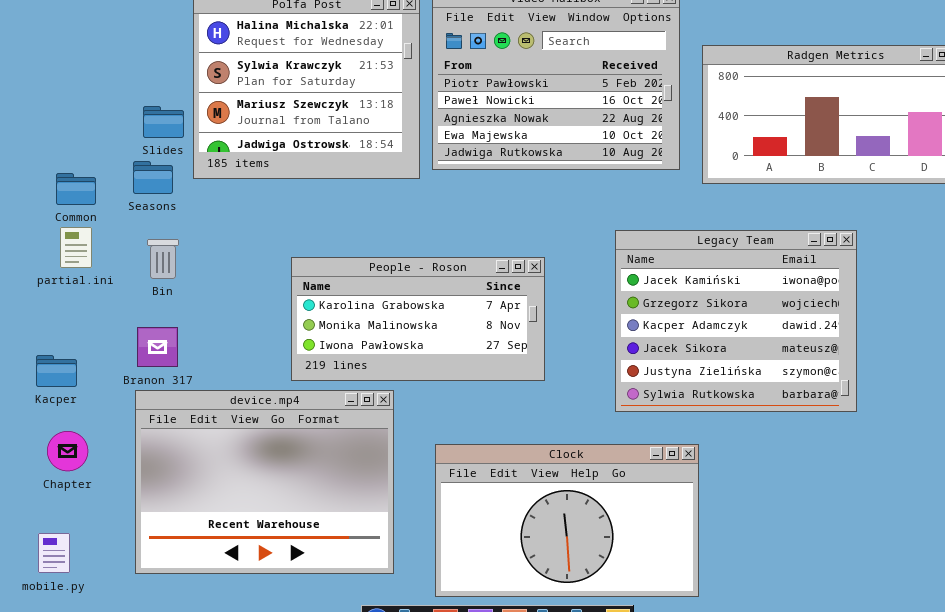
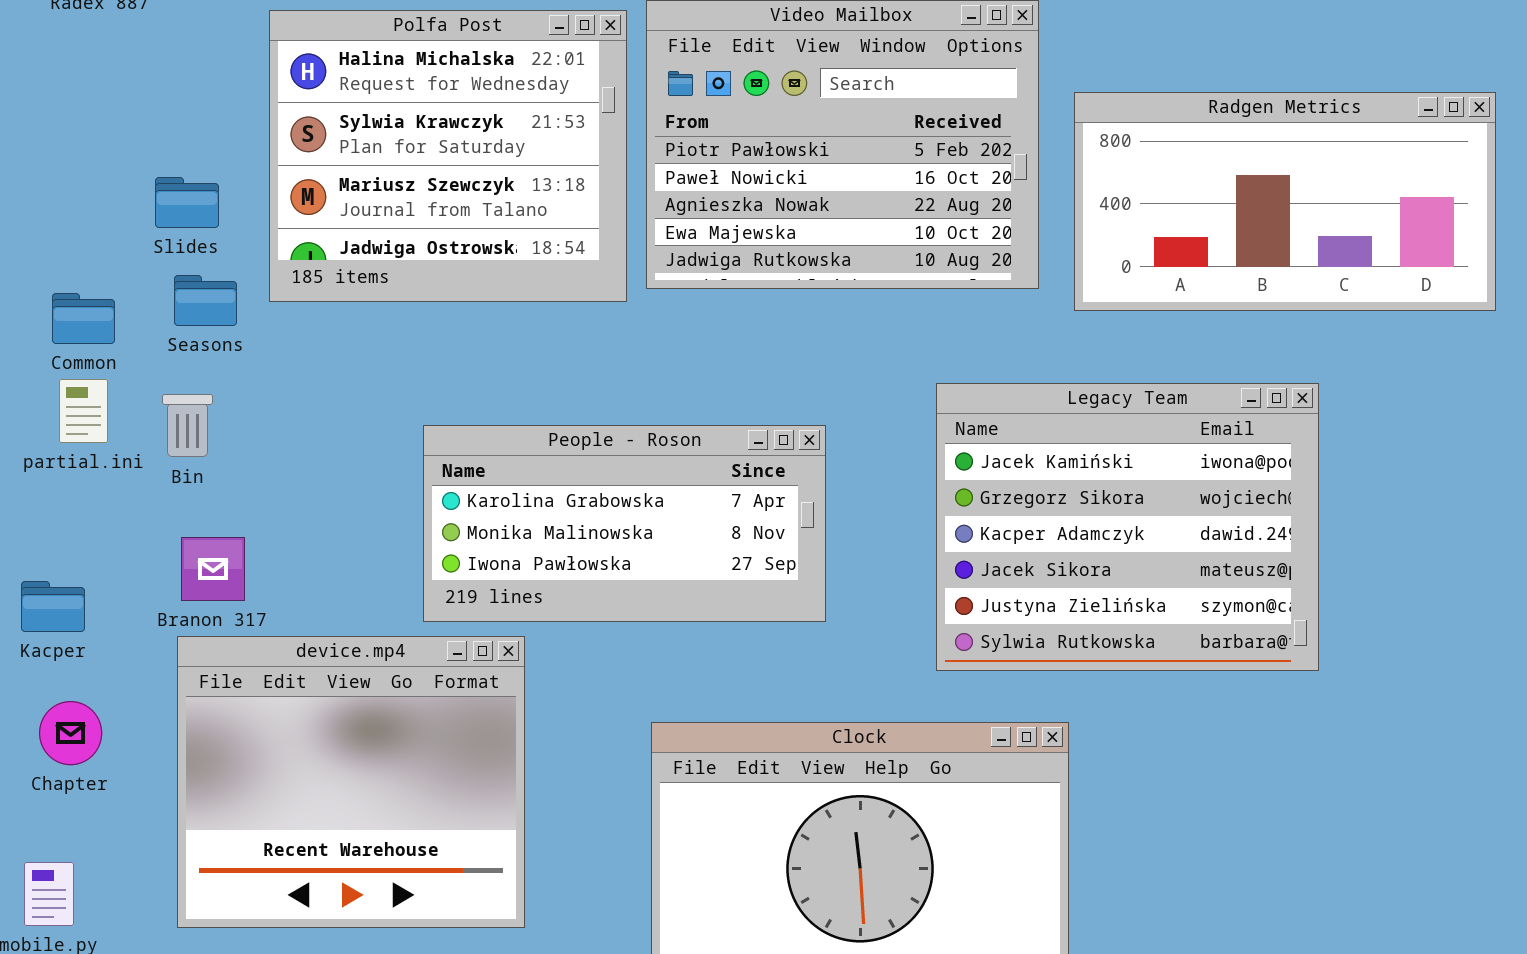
Slides: [143,106,184,138] -> [155,177,219,228], moved
Bin: [147,239,179,279] -> [162,394,213,457], moved
device.mp4: [135,390,394,574] -> [177,636,525,928], resized

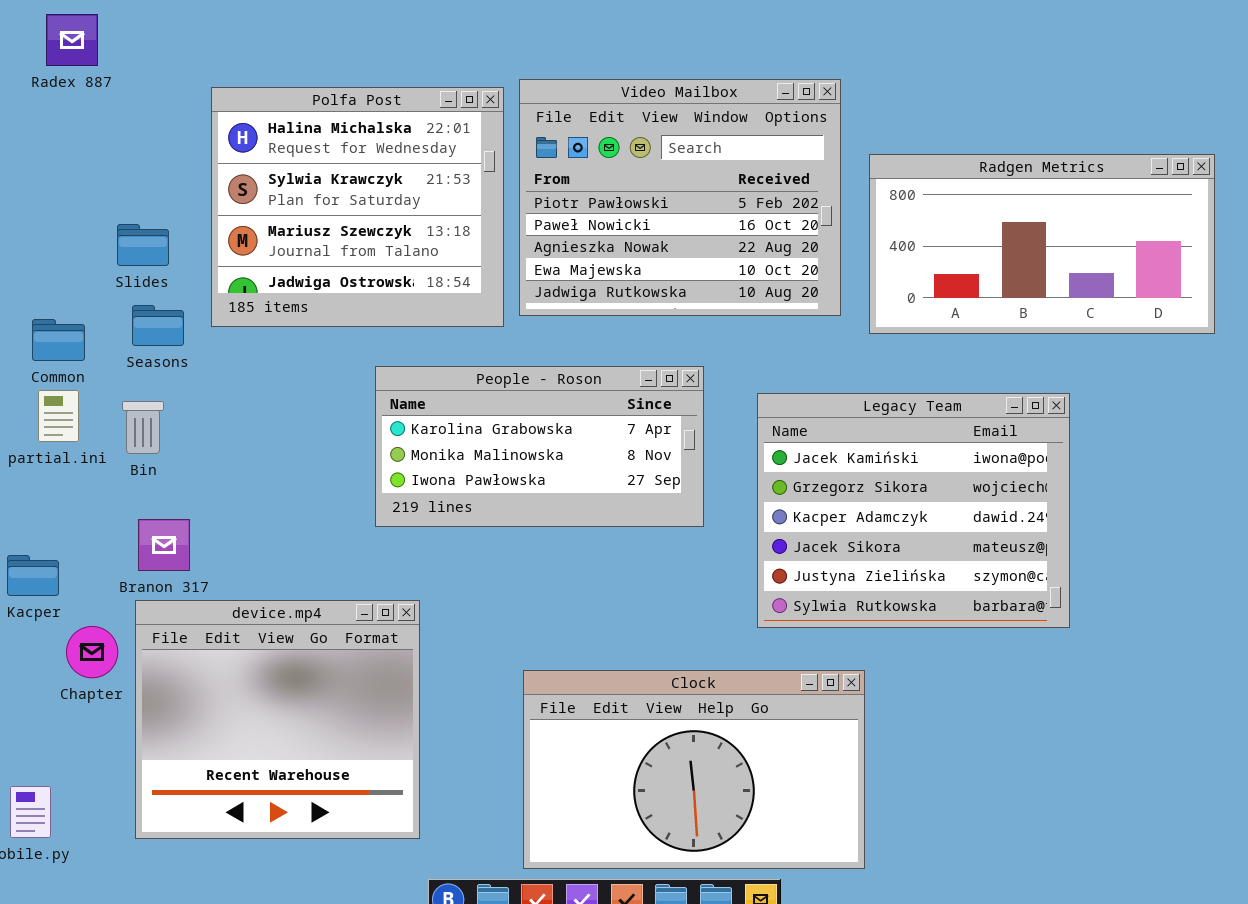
People - Roson: [423,425,826,622] -> [375,366,704,527], moved
Chapter: [39,701,102,765] -> [66,626,118,678], moved

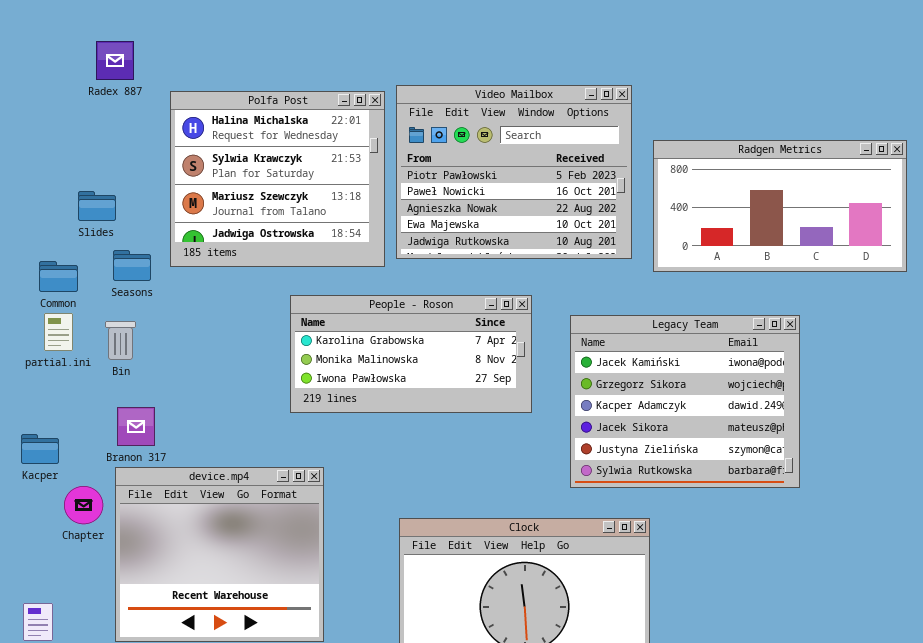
Radex 887: [46,14,98,66] -> [96,41,134,80], moved
Slides: [117,224,169,266] -> [78,191,116,221], moved

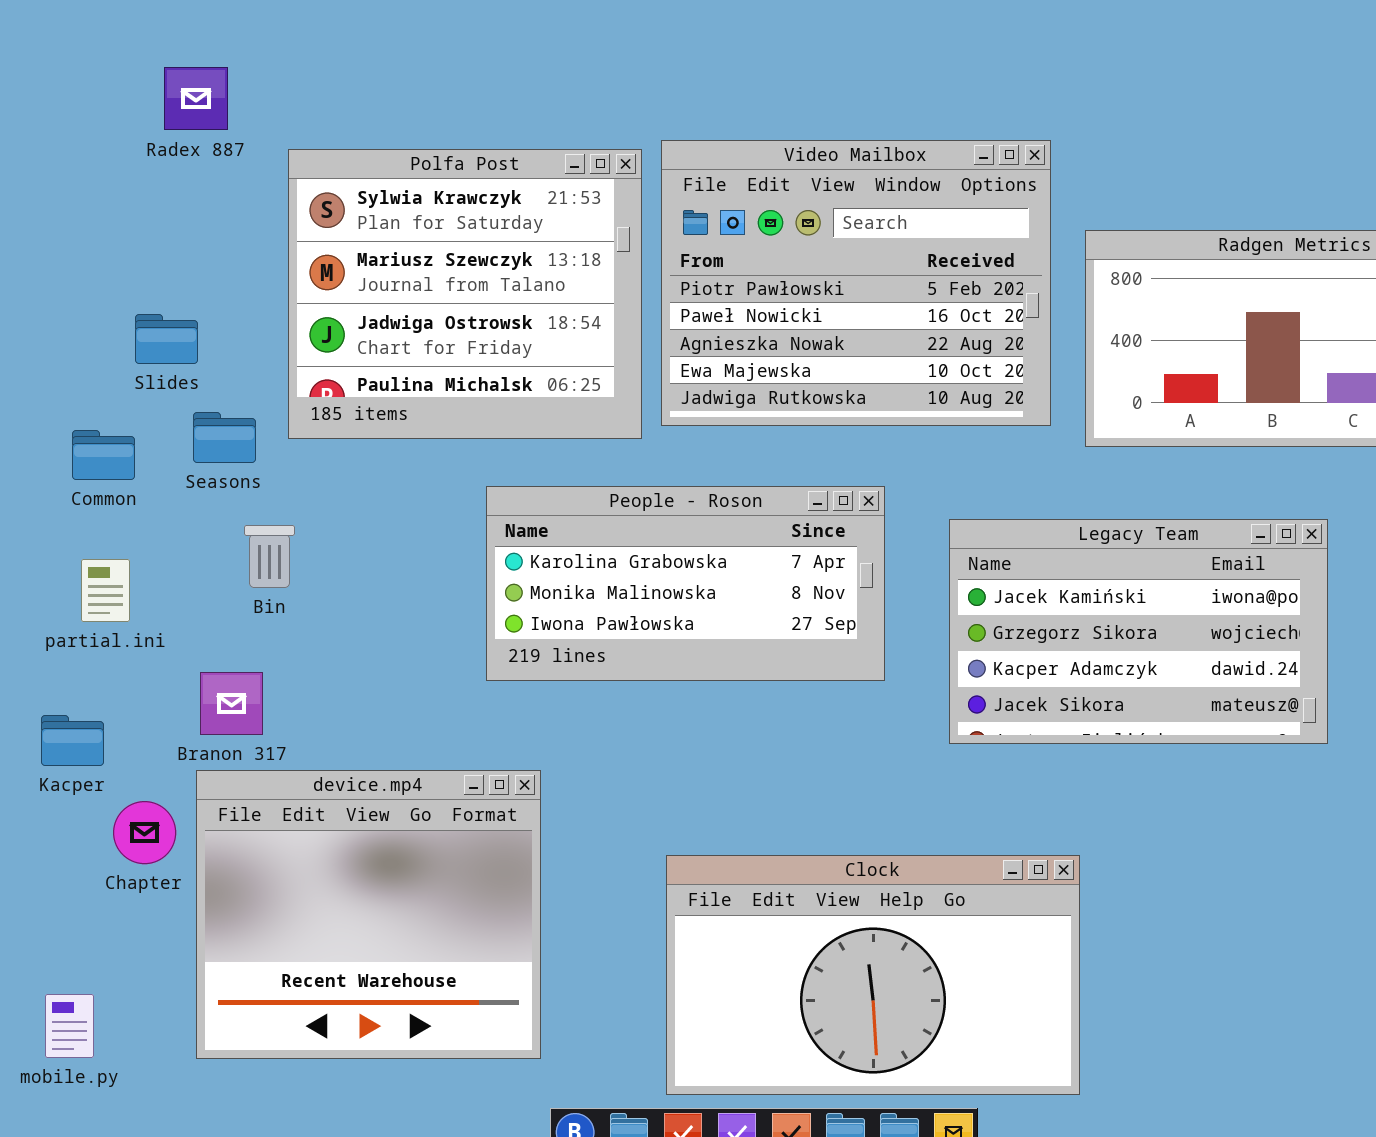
Polfa Post: [170,91,385,267] -> [288,149,642,439], scrolled down 1 row
partial.ini: [44,313,73,351] -> [81,559,130,622], moved
Legacy Team: [570,315,800,488] -> [949,519,1328,744], resized
Bin: [105,321,136,360] -> [244,525,295,588], moved

